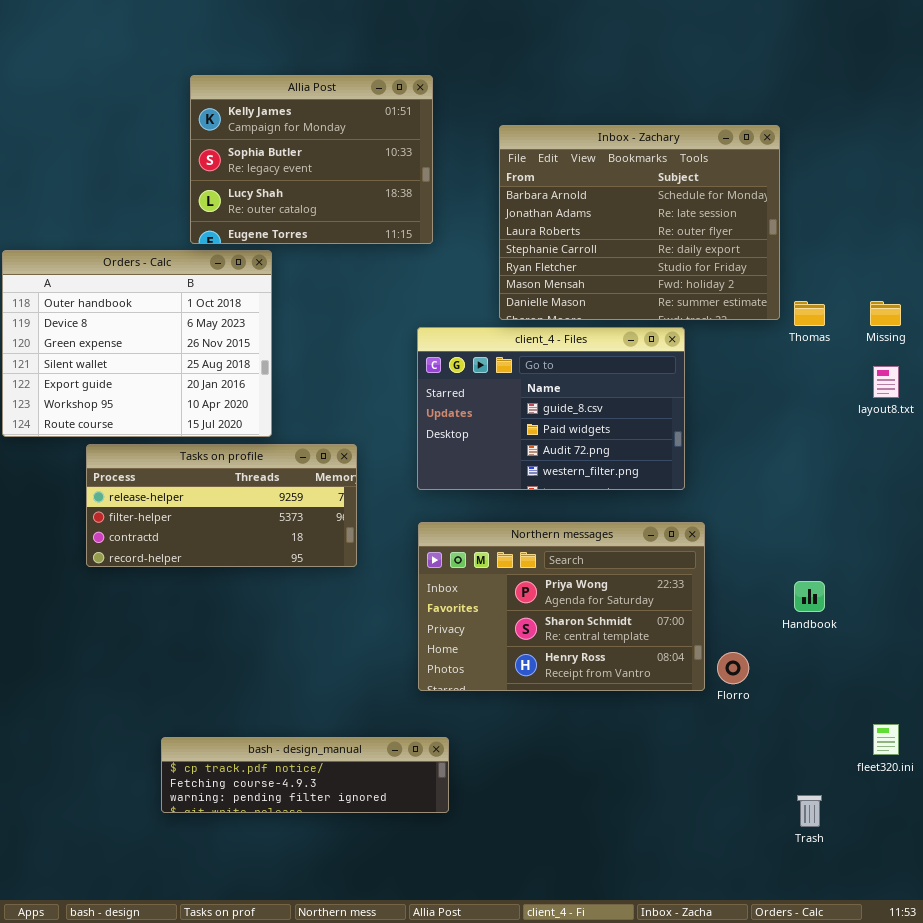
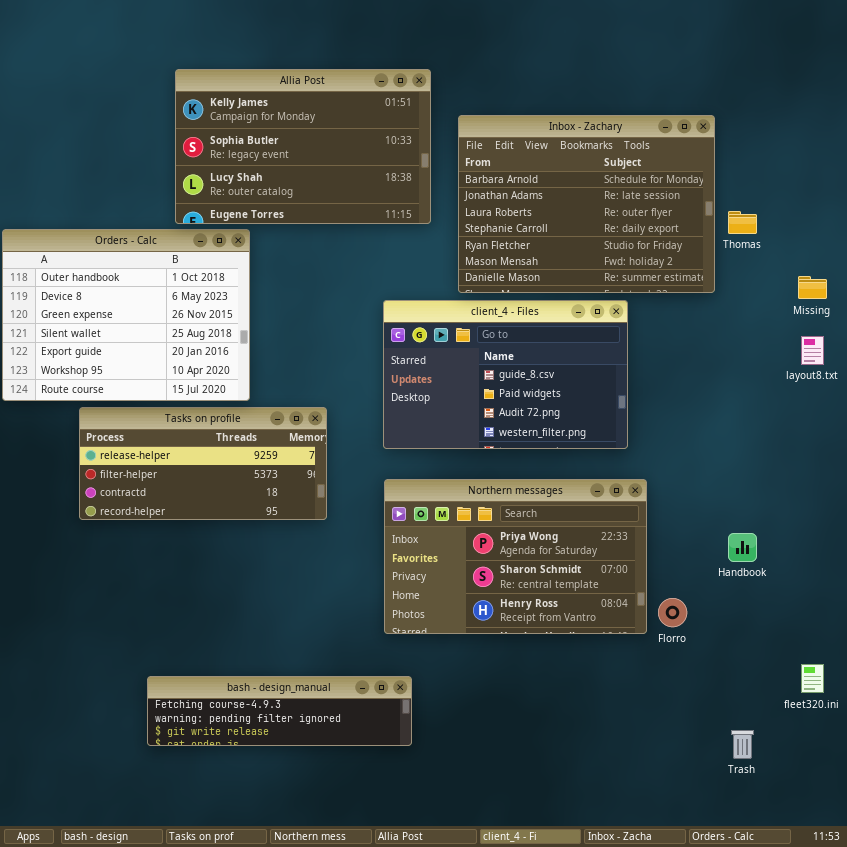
Allia Post: [190,75,433,244] -> [175,69,431,224], resized
Thomas: [794,301,825,326] -> [728,211,757,234], moved
bash - design_manual: [161,737,449,813] -> [147,676,412,746], scrolled down 1 row

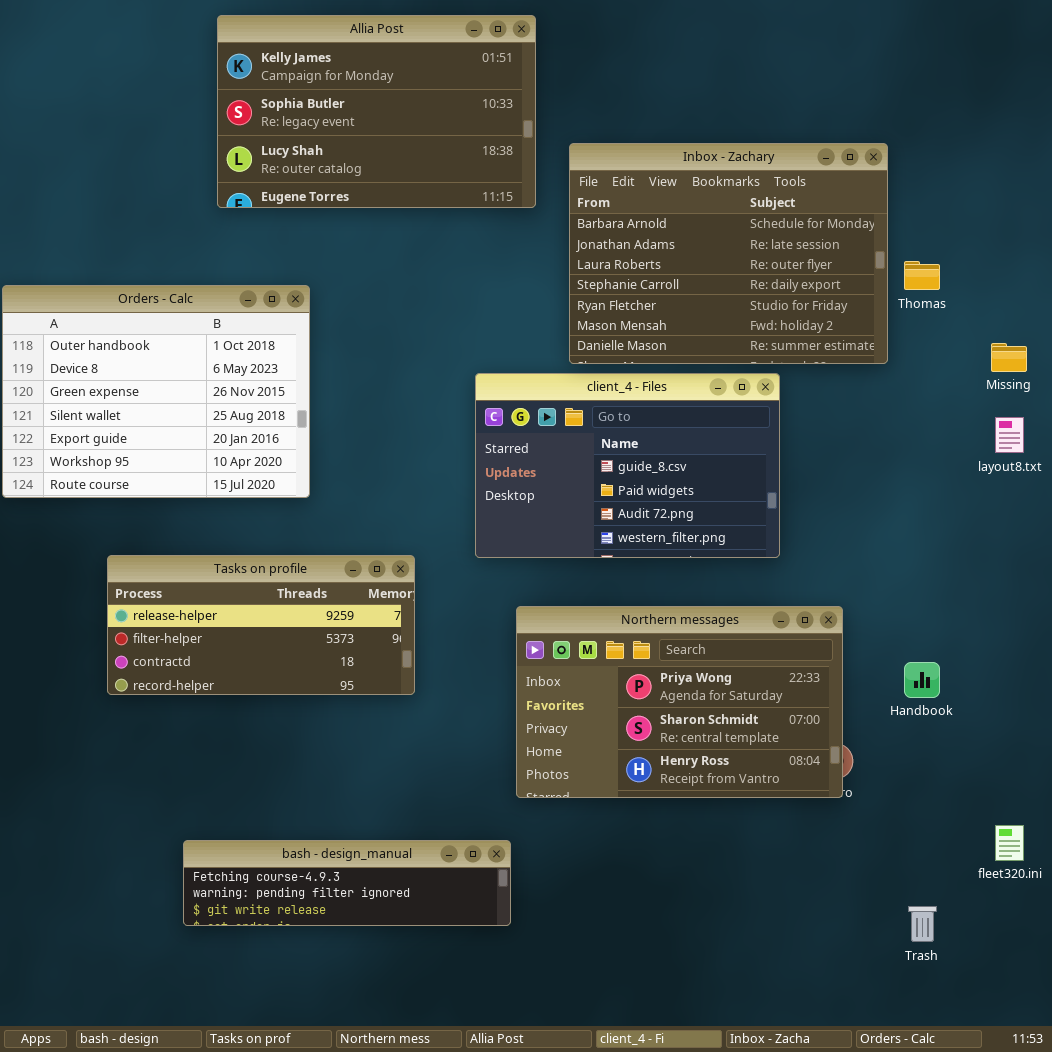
Allia Post: [175,69,431,224] -> [217,15,536,208], moved
Tasks on profile: [79,407,327,520] -> [107,555,415,695], moved
Northern messages: [384,479,647,634] -> [516,606,843,798], moved

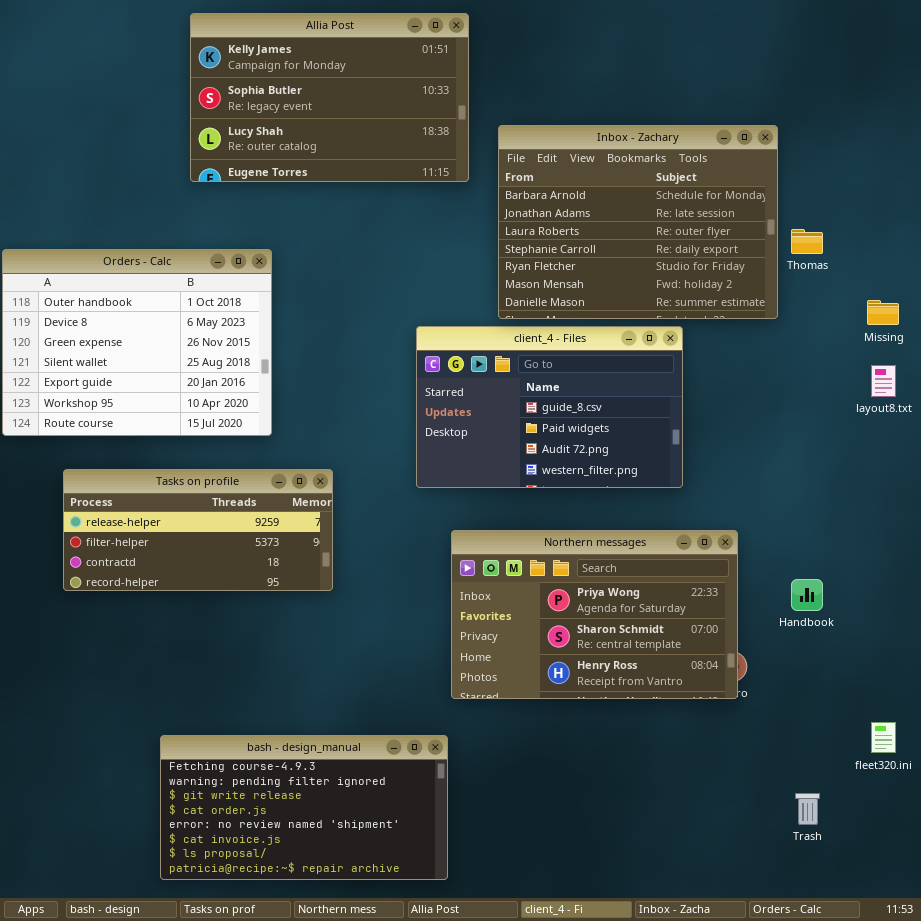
Tasks on profile: [107,555,415,695] -> [63,469,333,591], moved
bash - design_manual: [183,840,511,926] -> [160,735,448,880], resized

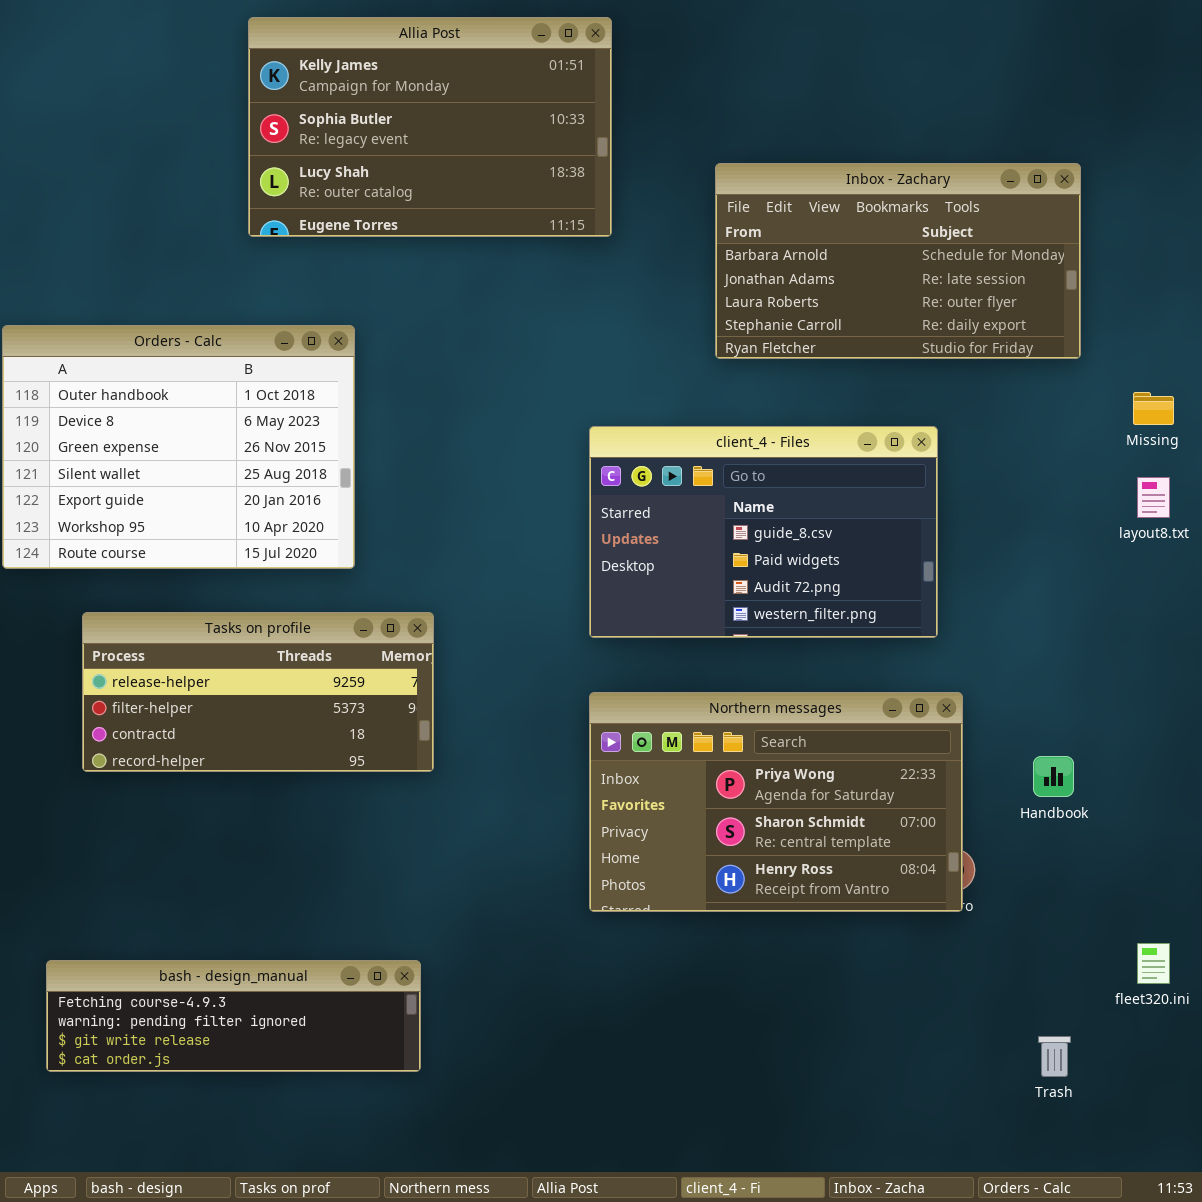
Inbox - Zachary: [498,125,778,319] -> [715,163,1081,359], moved, resized
client_4 - Files: [416,326,683,488] -> [589,426,938,638], moved
bash - design_manual: [160,735,448,880] -> [46,960,421,1072], moved, resized

